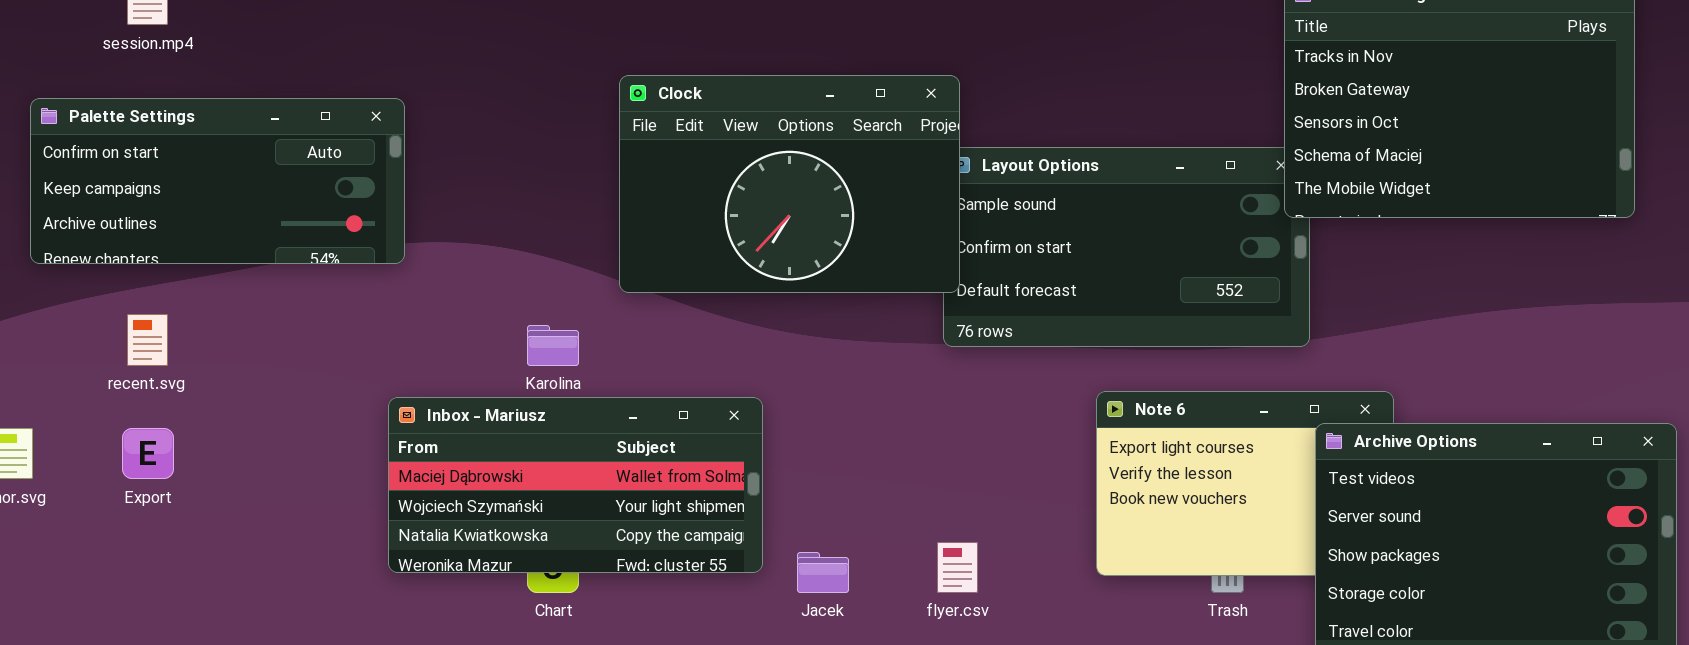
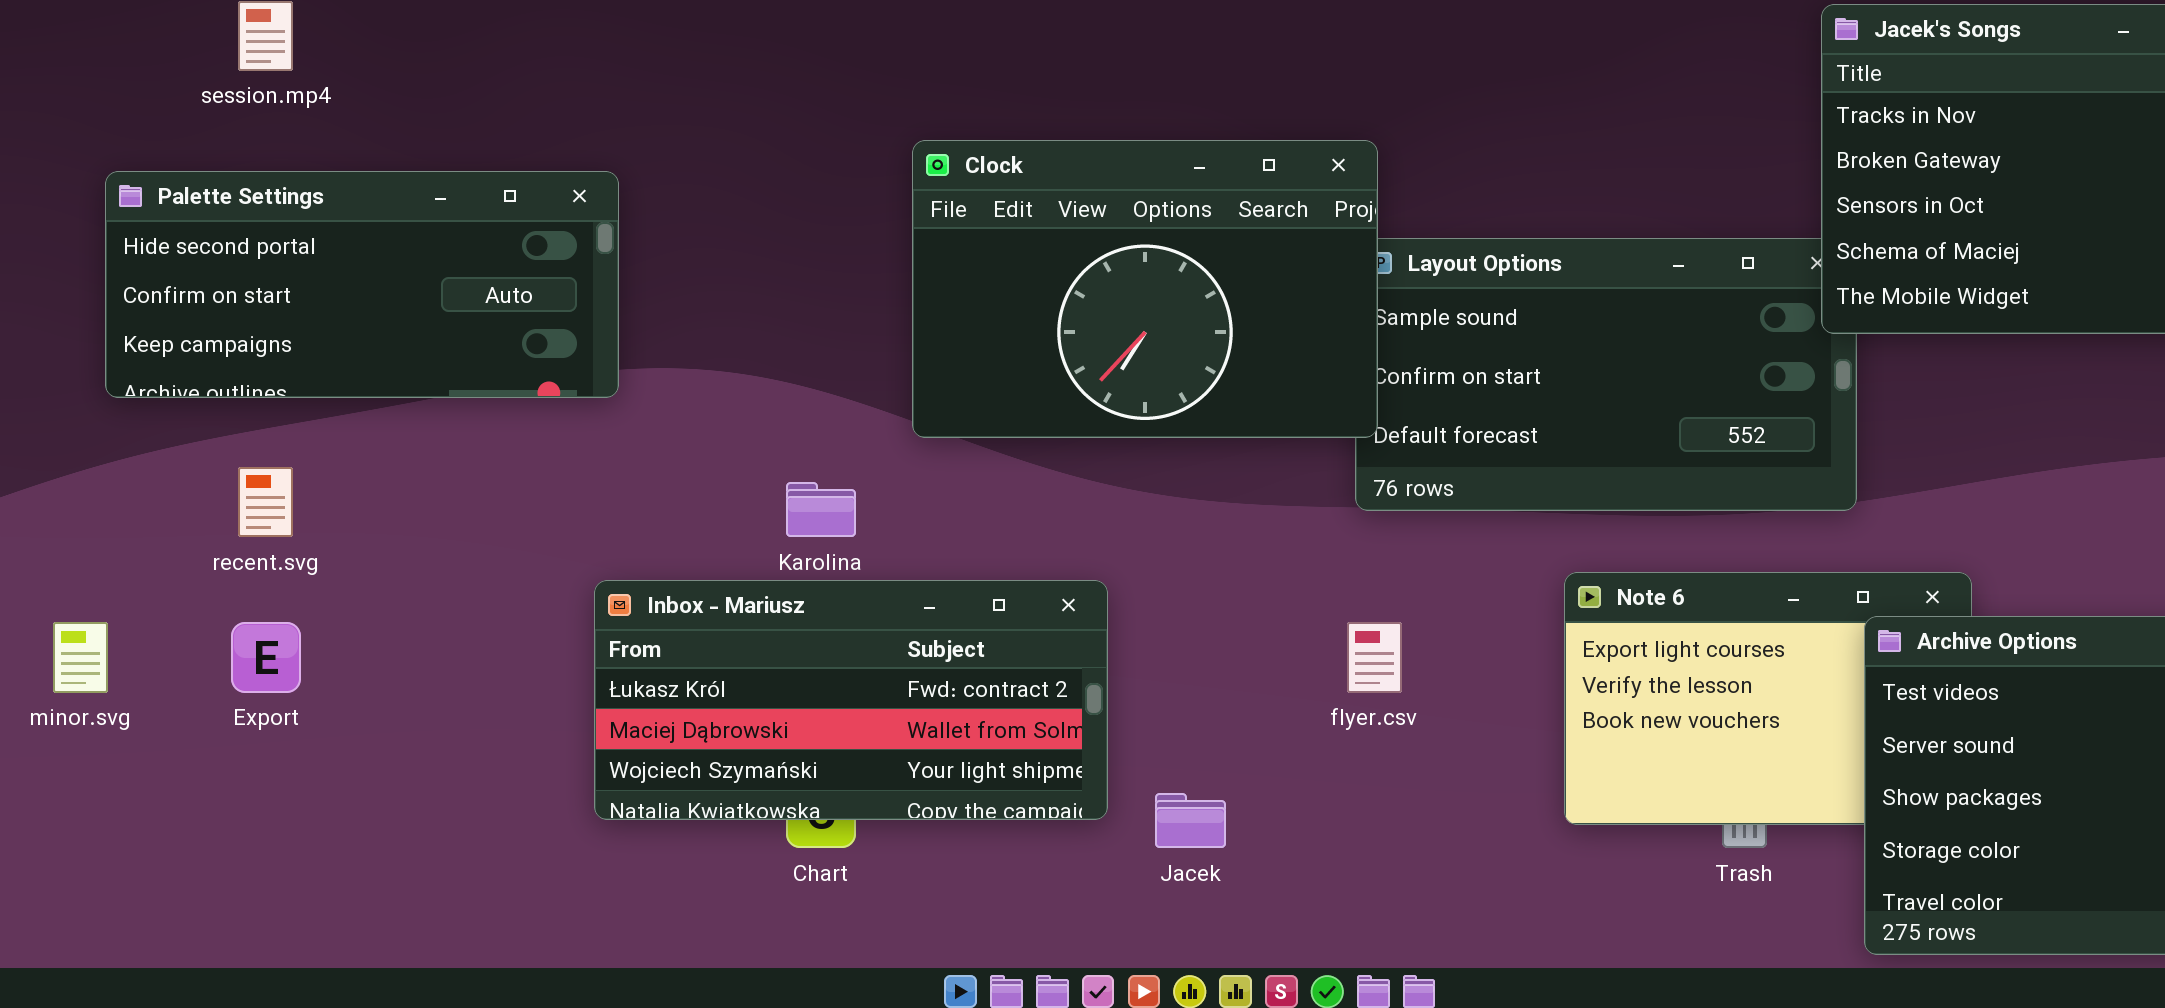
Palette Settings: [30,98,405,264] -> [105,171,619,398], scrolled up 1 row
Inbox - Mariusz: [388,397,763,573] -> [594,580,1108,820], scrolled up 1 row
flyer.csv: [937,542,978,593] -> [1347,622,1402,693], moved

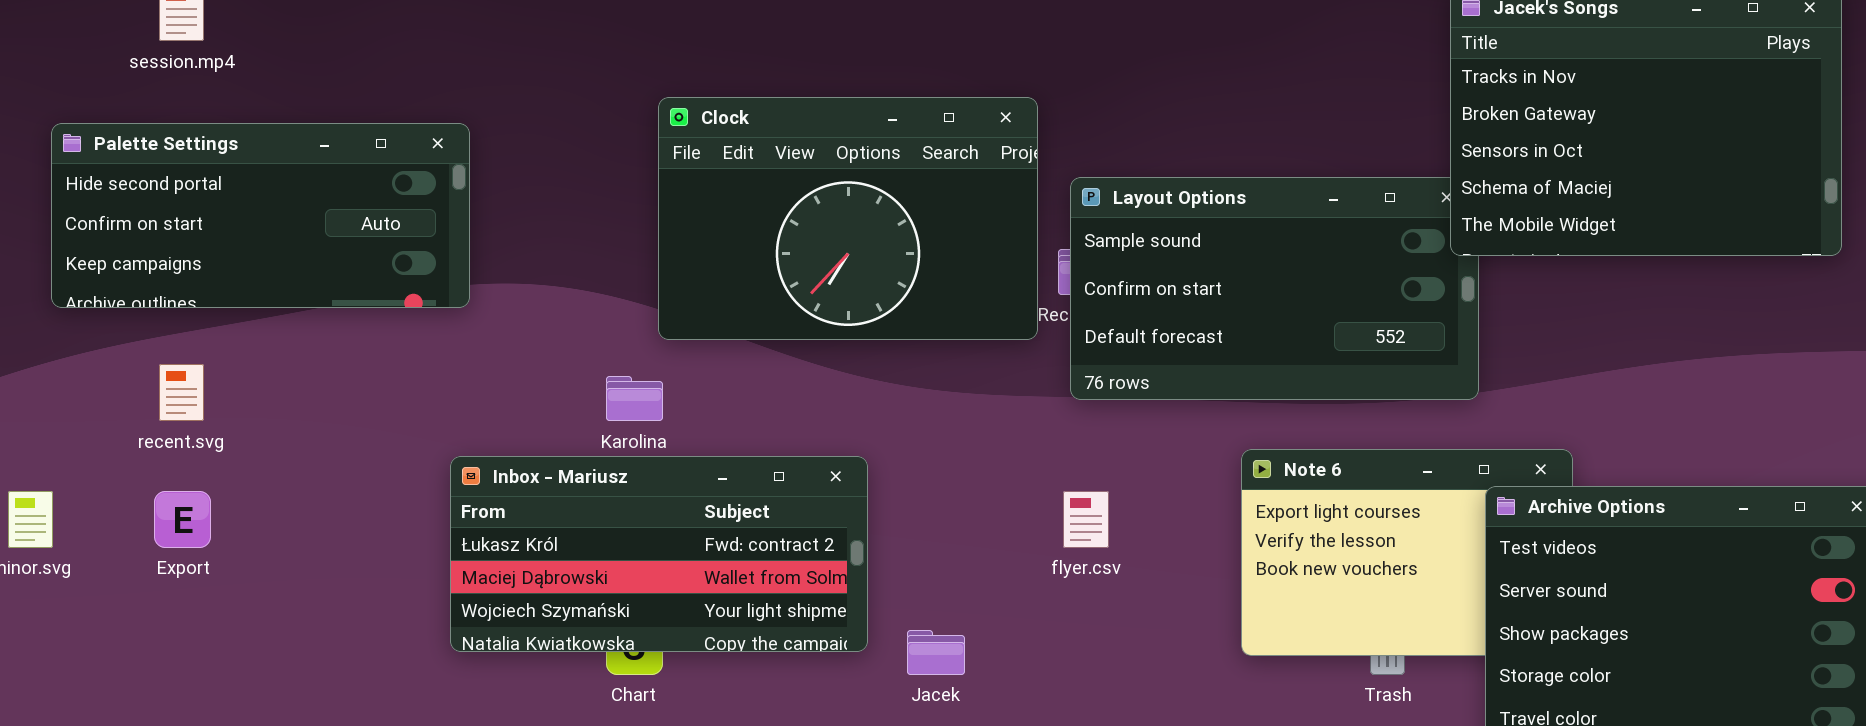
Clock: [912,140,1378,438] -> [658,97,1038,340], moved

